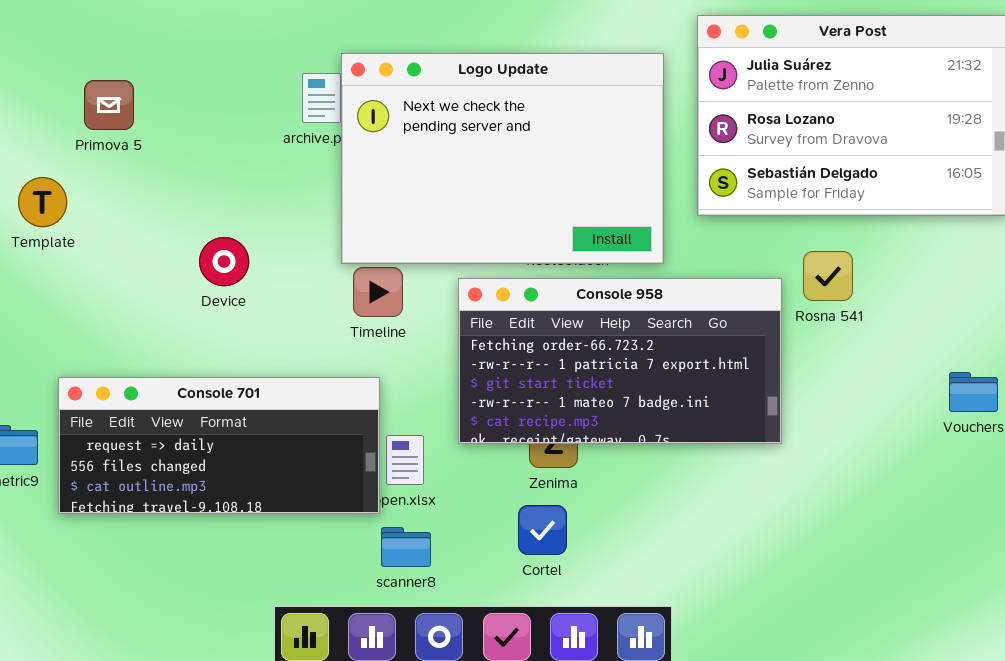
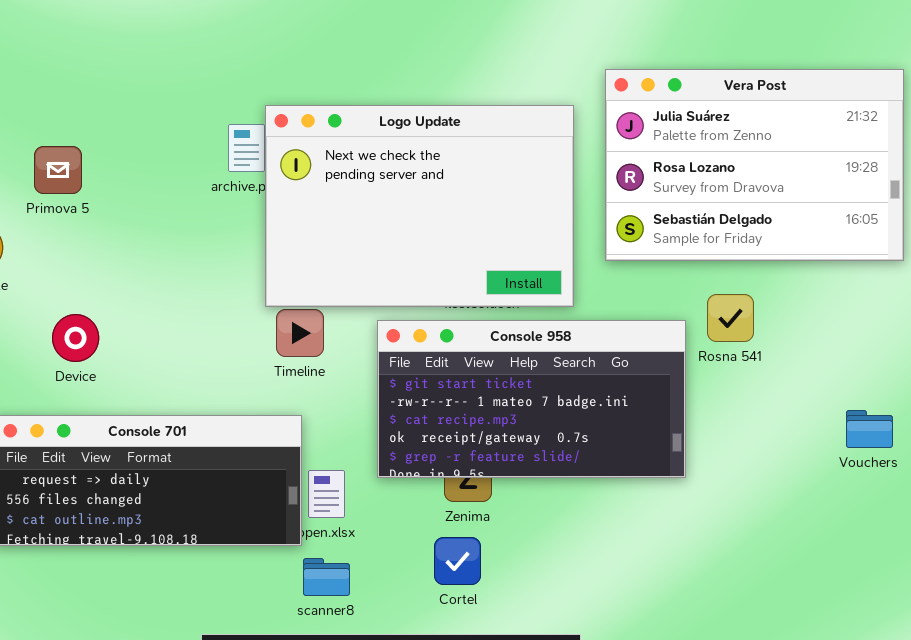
Primova 5: [84,80,134,130] -> [34,146,82,194], moved
Device: [199,237,249,286] -> [52,314,99,362], moved
Console 958: [458,278,782,444] -> [377,320,686,478], scrolled down 2 rows

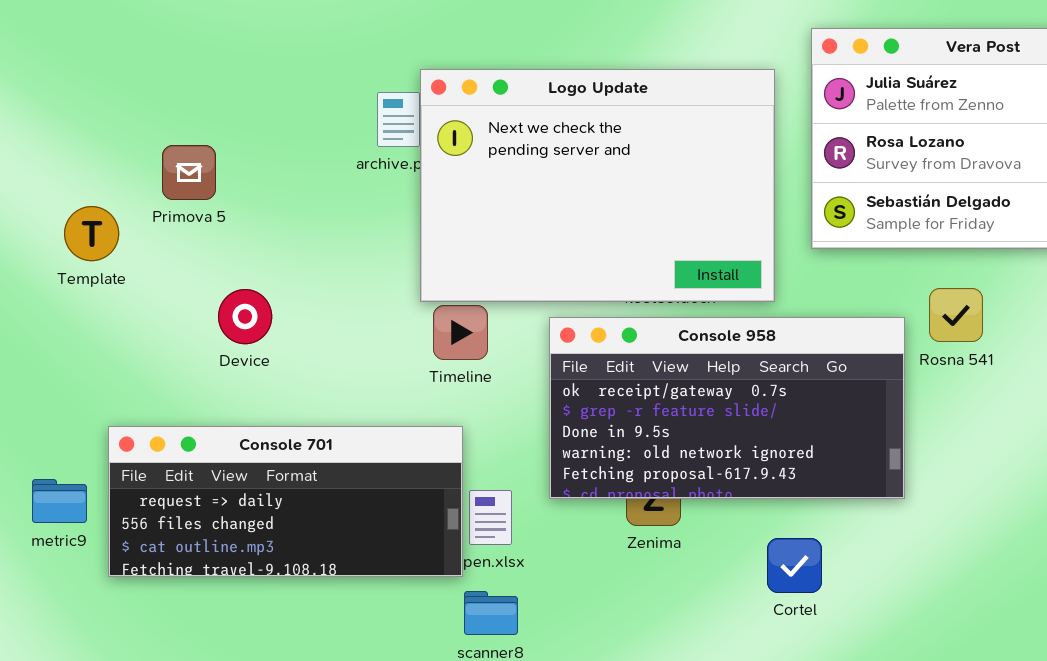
Primova 5: [34,146,82,194] -> [162,145,216,200], moved
Device: [52,314,99,362] -> [218,289,272,344], moved
Console 958: [377,320,686,478] -> [549,317,905,499], scrolled down 3 rows
Cortel: [434,537,481,585] -> [767,538,822,593], moved

